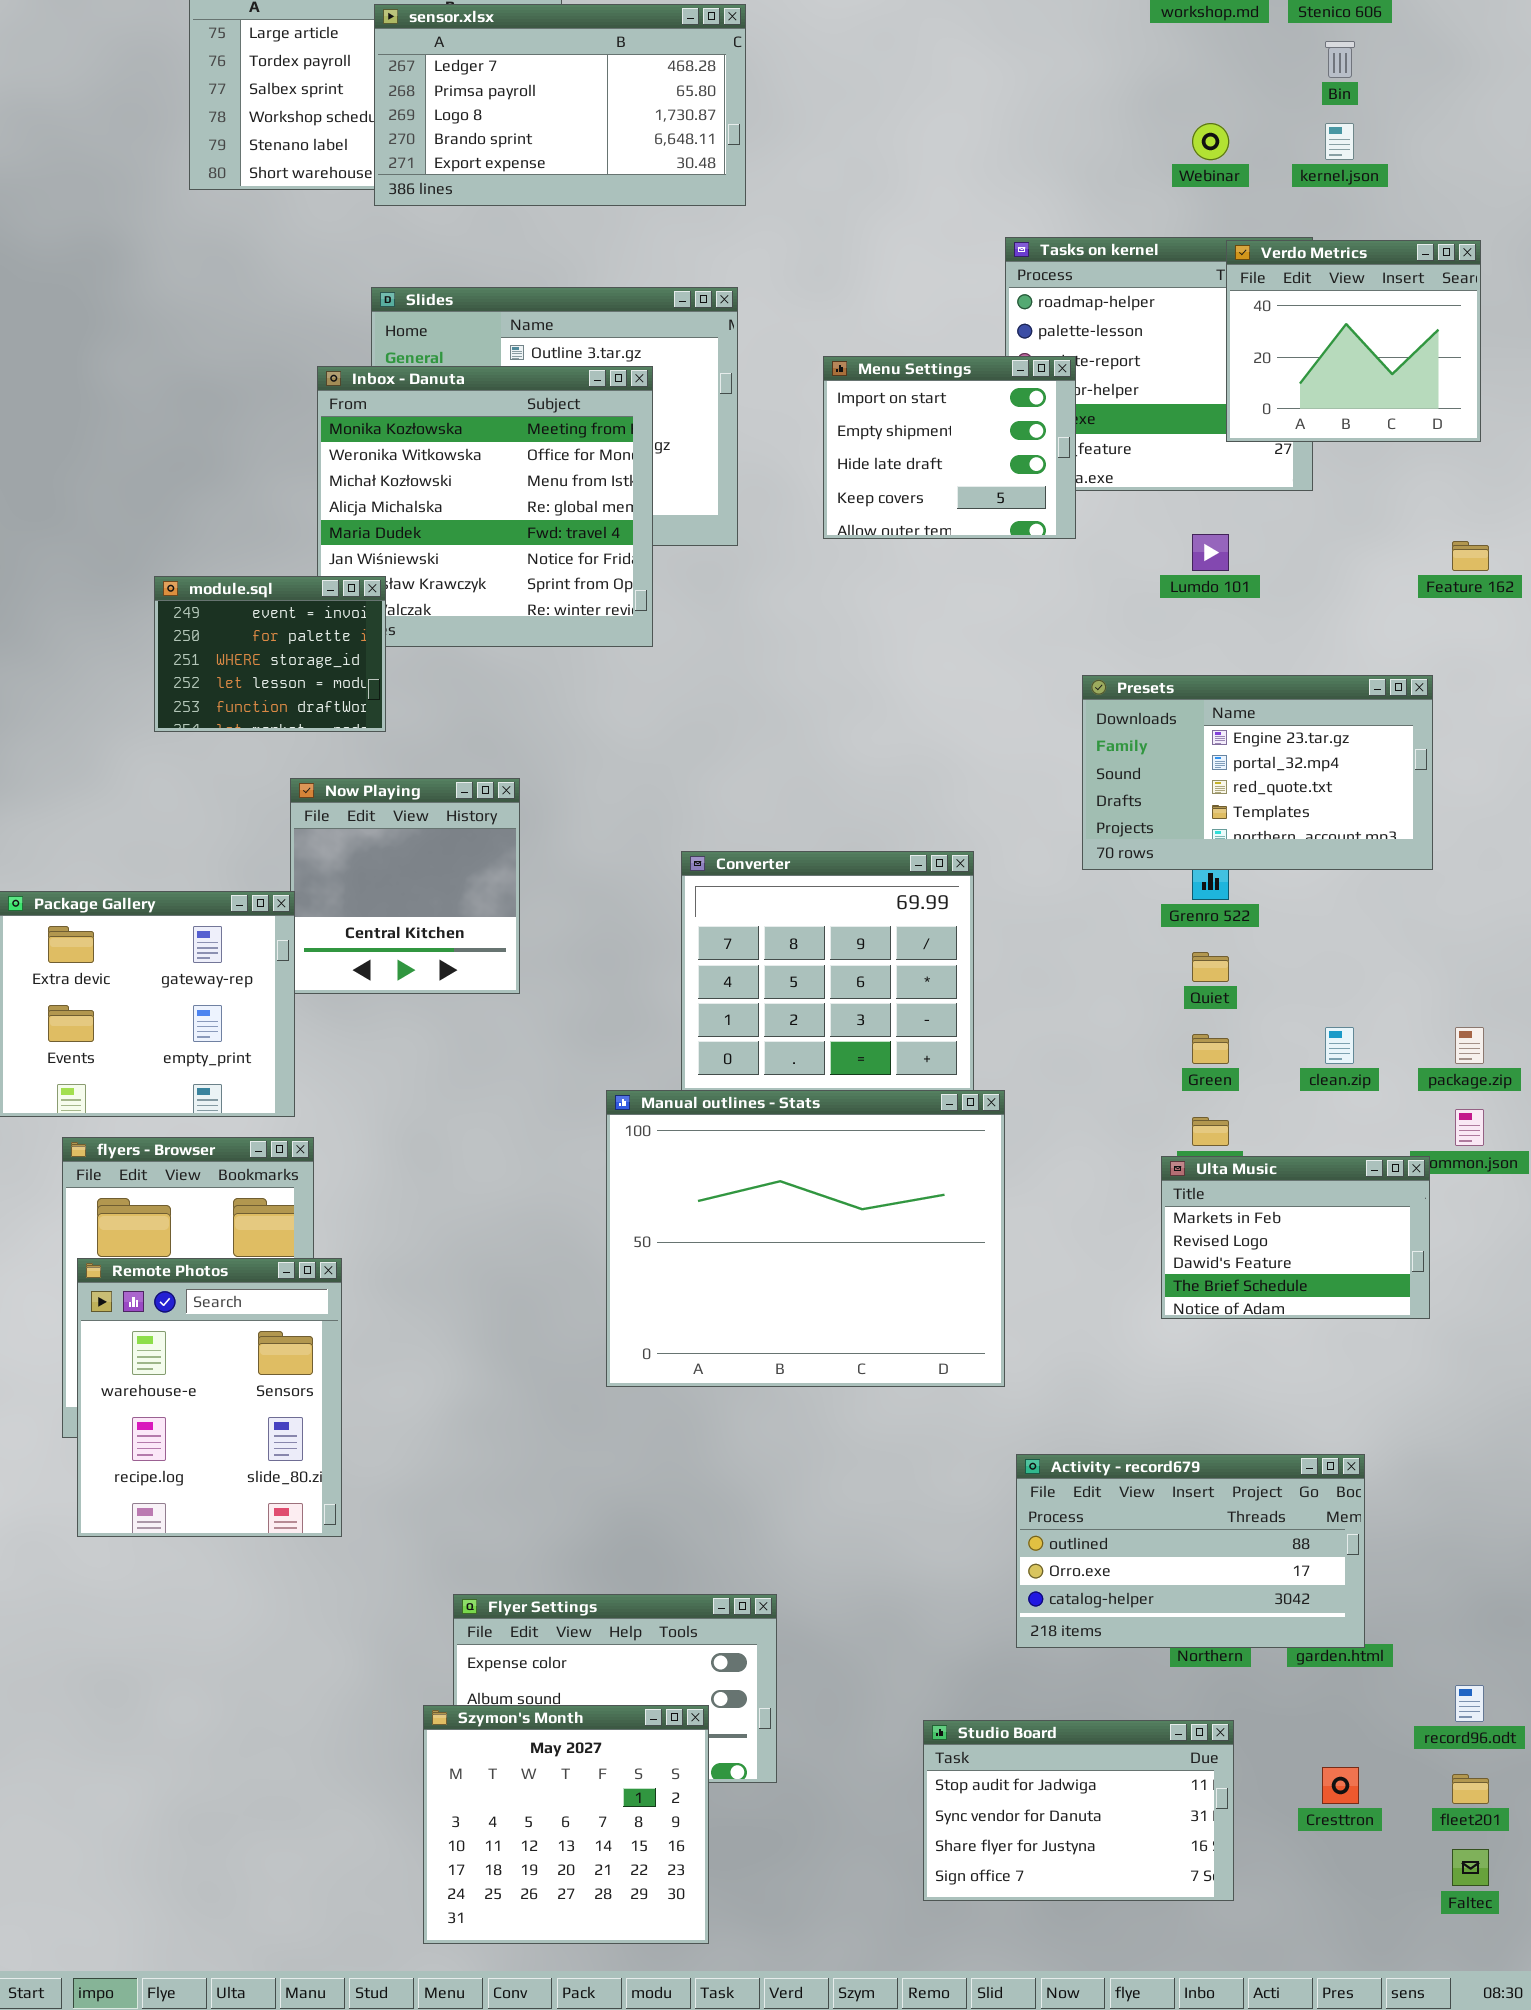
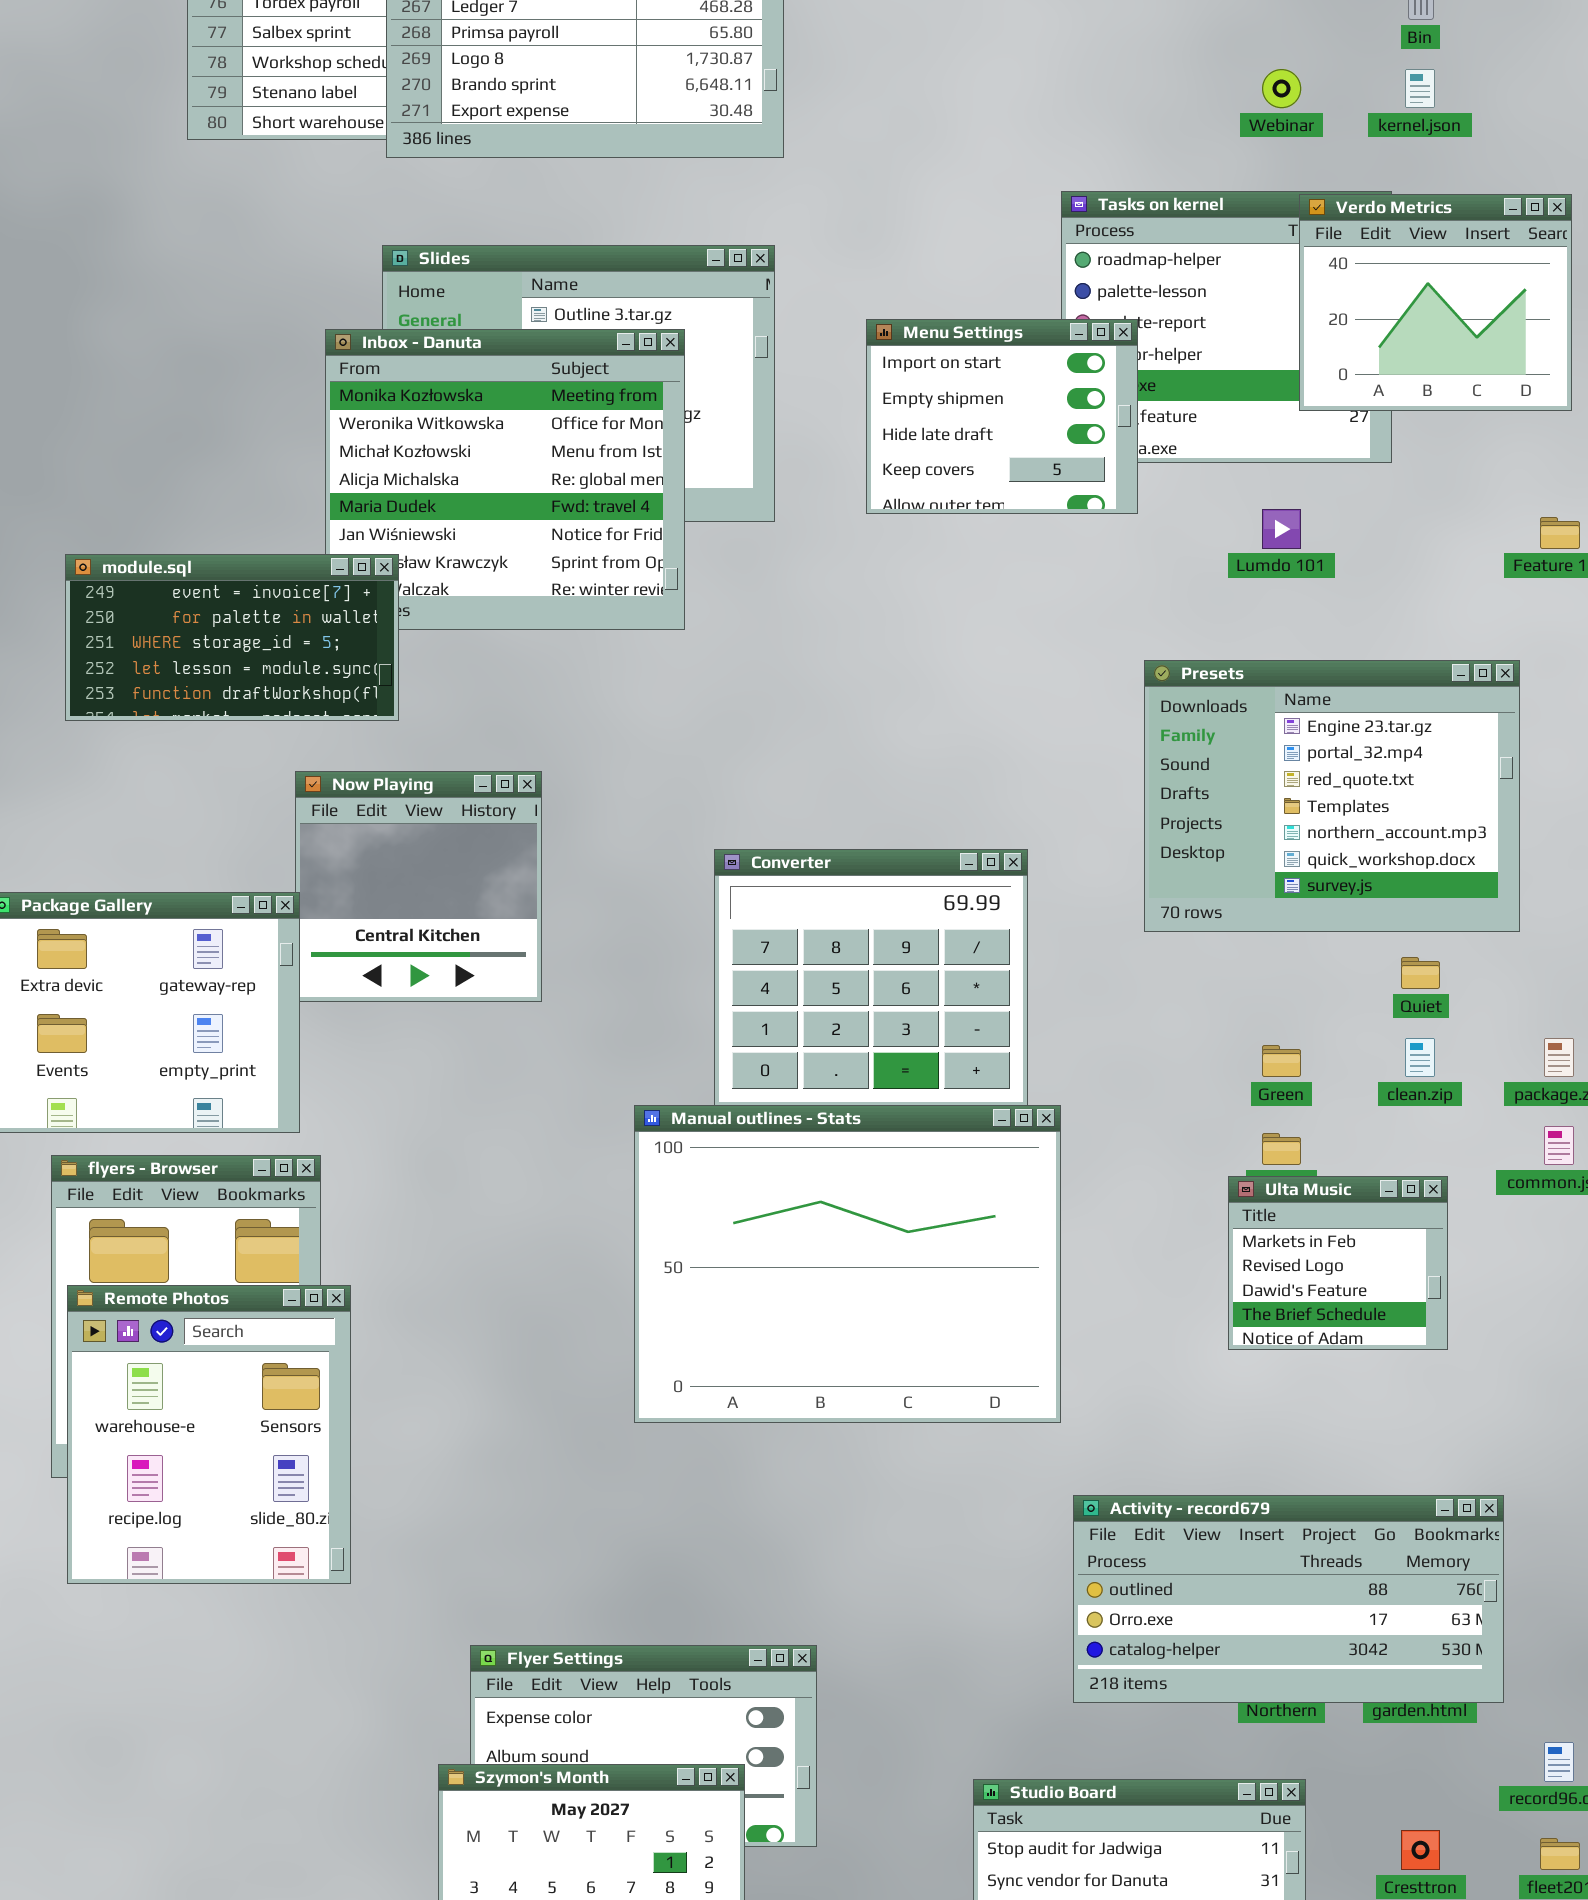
module.sql: [154,576,386,732] -> [65,554,399,721], resized
Presets: [1082,675,1433,870] -> [1144,660,1520,932], resized
Quiet: [1192,952,1229,982] -> [1401,957,1440,989], moved
Ulta Music: [1161,1156,1430,1319] -> [1228,1176,1448,1350], resized
Activity - record679: [1016,1454,1365,1648] -> [1073,1495,1504,1703], resized

